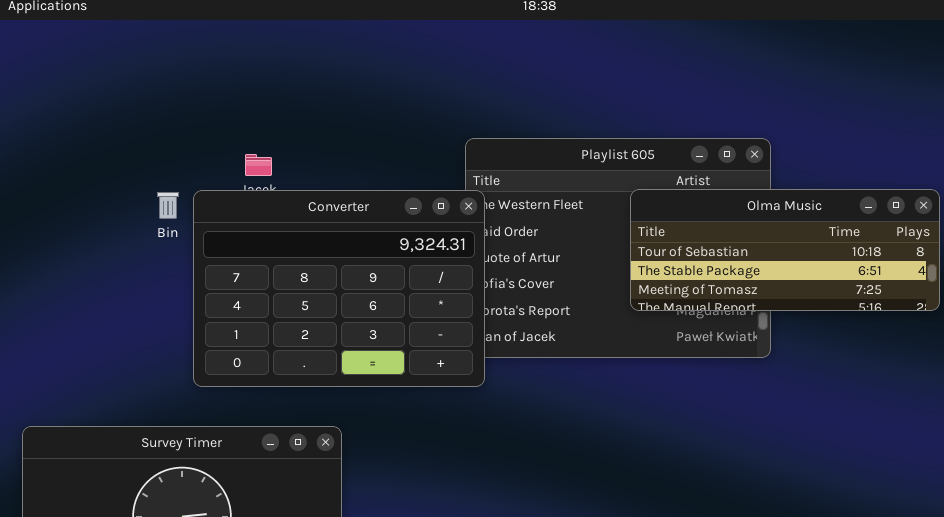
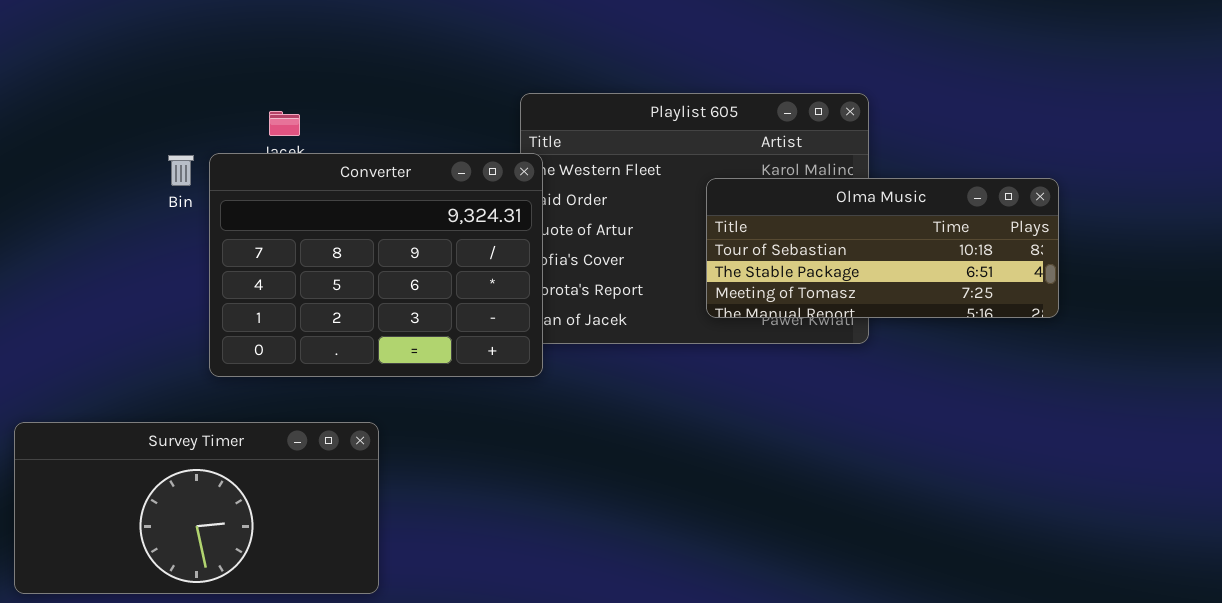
Olma Music: [630,189,940,311] -> [706,178,1059,318], moved

